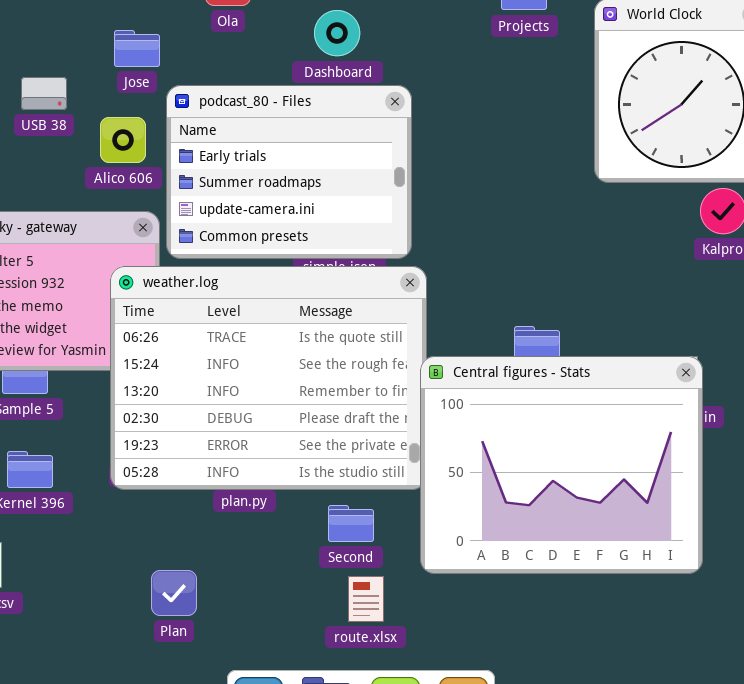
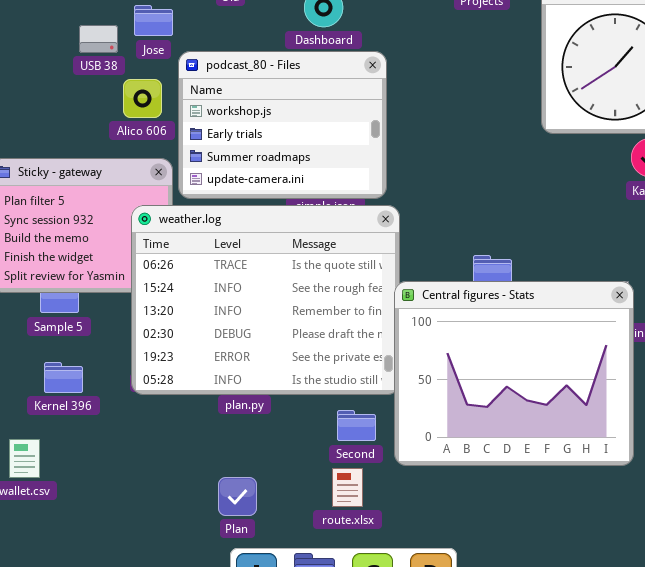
USB 38: [21,77,67,110] -> [79,25,118,53], moved
podcast_80 - Files: [166,85,412,259] -> [178,51,387,199], scrolled up 1 row
Second: [328,505,374,542] -> [337,410,376,441], moved
Plan: [151,570,197,616] -> [218,477,257,516], moved

